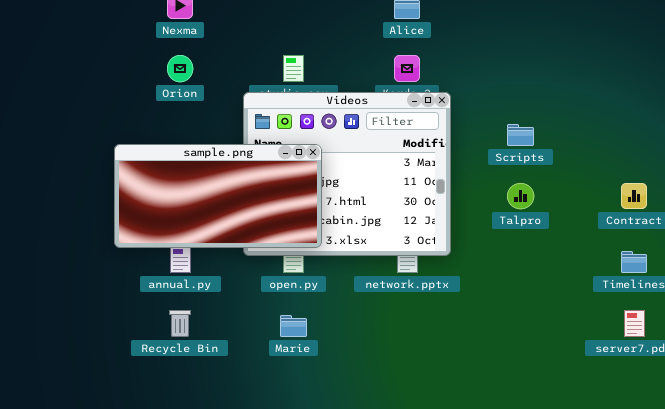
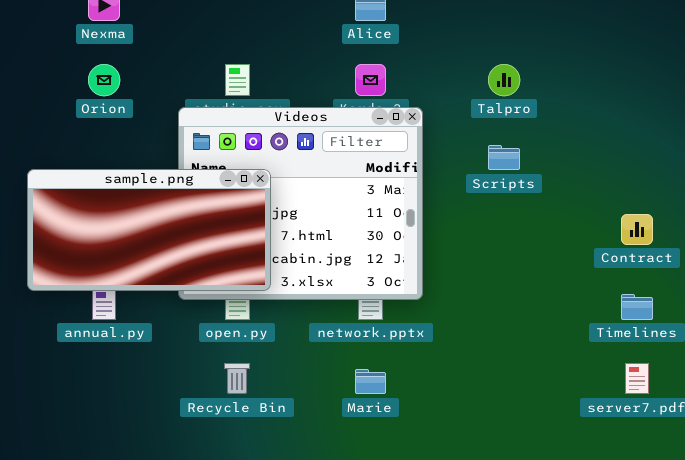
Talpro: [507,183,534,209] -> [488,64,520,96], moved
Recycle Bin: [169,310,191,337] -> [224,363,250,394], moved
Marie: [280,315,307,337] -> [355,369,386,394], moved

